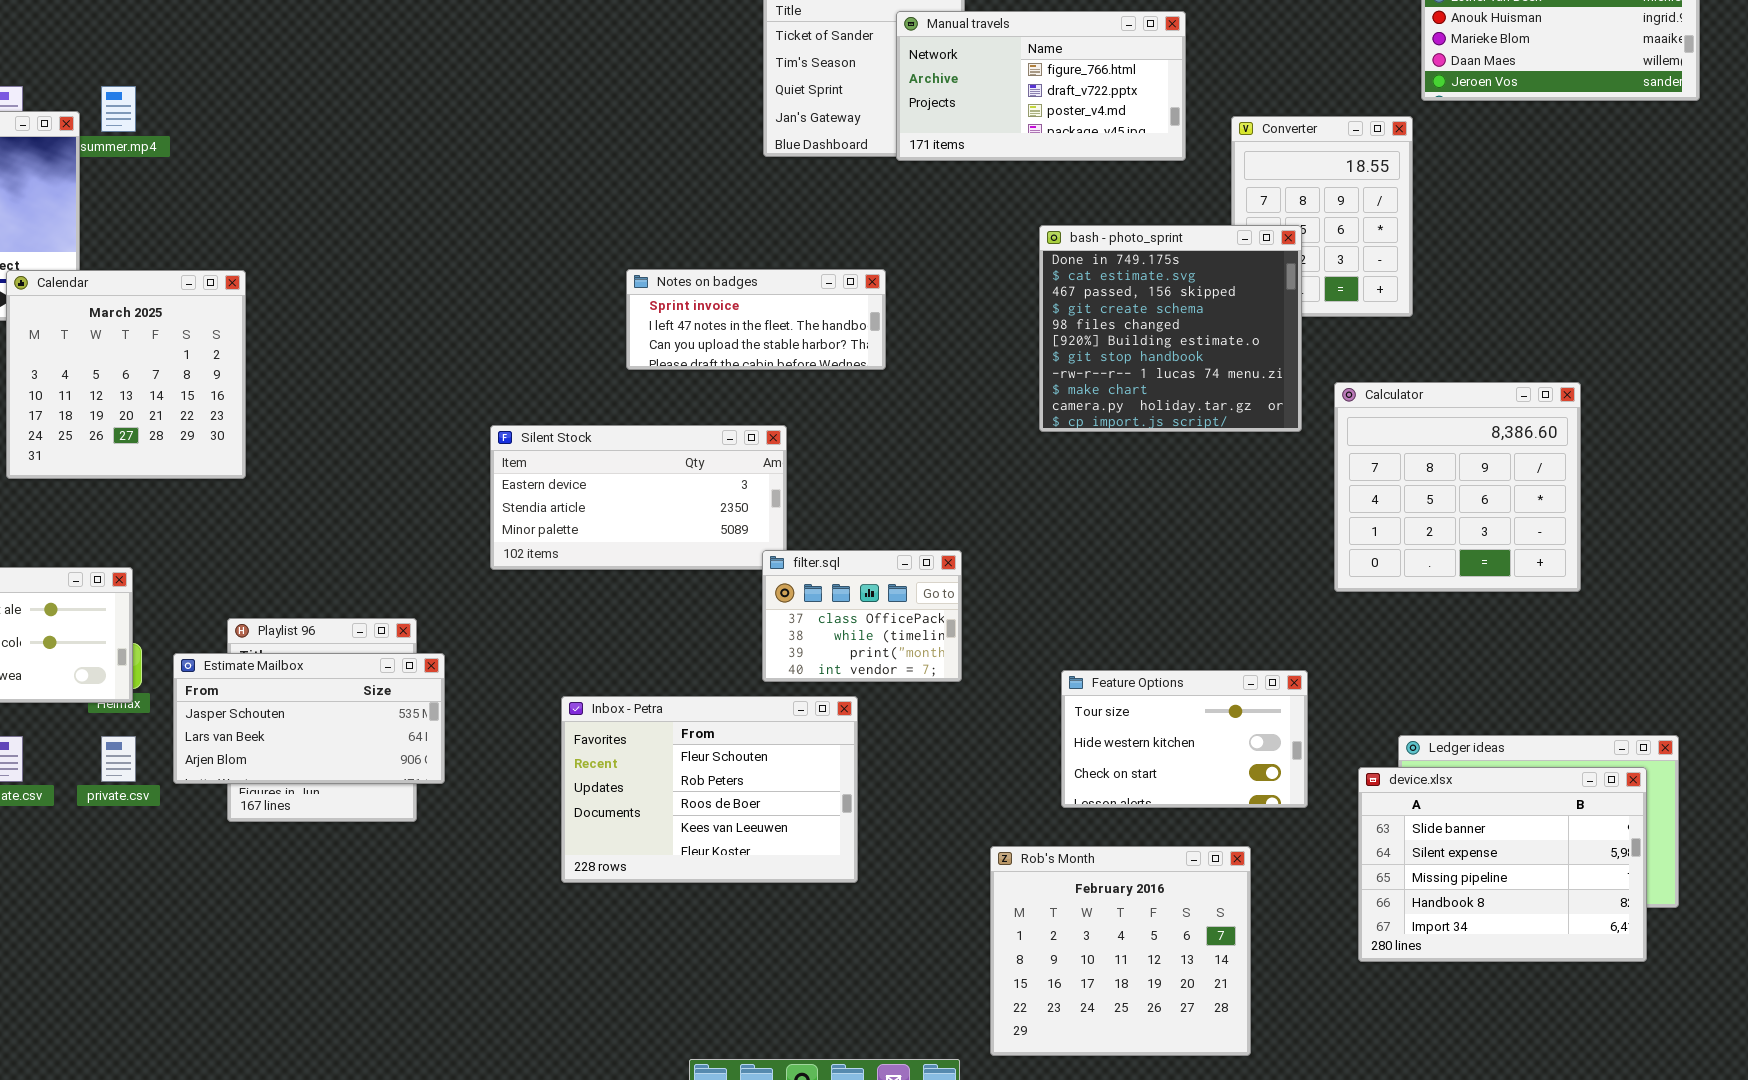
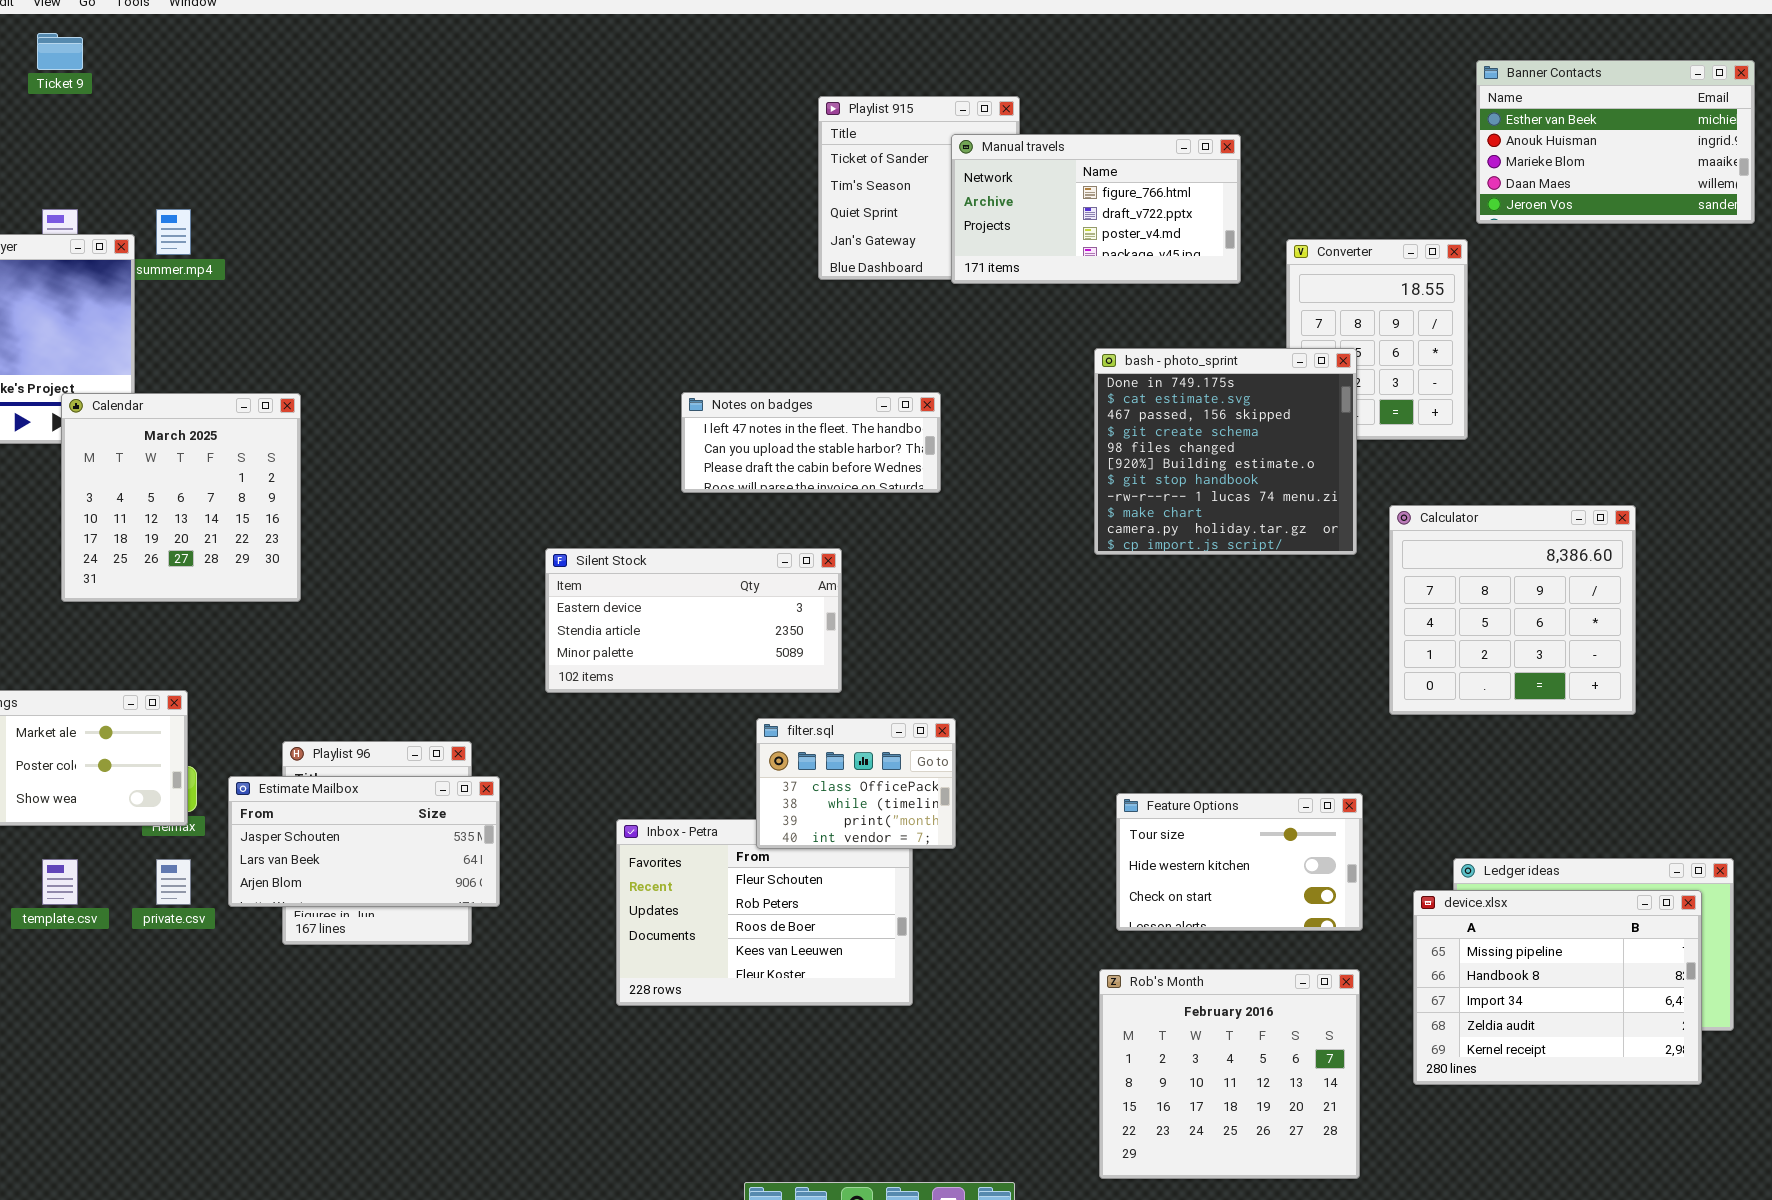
Notes on badges: [626,269,886,370] -> [681,392,941,493], scrolled down 1 row
filter.sql: [762,550,962,682] -> [756,718,956,849], moved
device.xlsx: [1358,767,1647,962] -> [1413,890,1702,1085], scrolled down 2 rows
Rob's Month: [990,846,1251,1056] -> [1099,969,1360,1179], moved

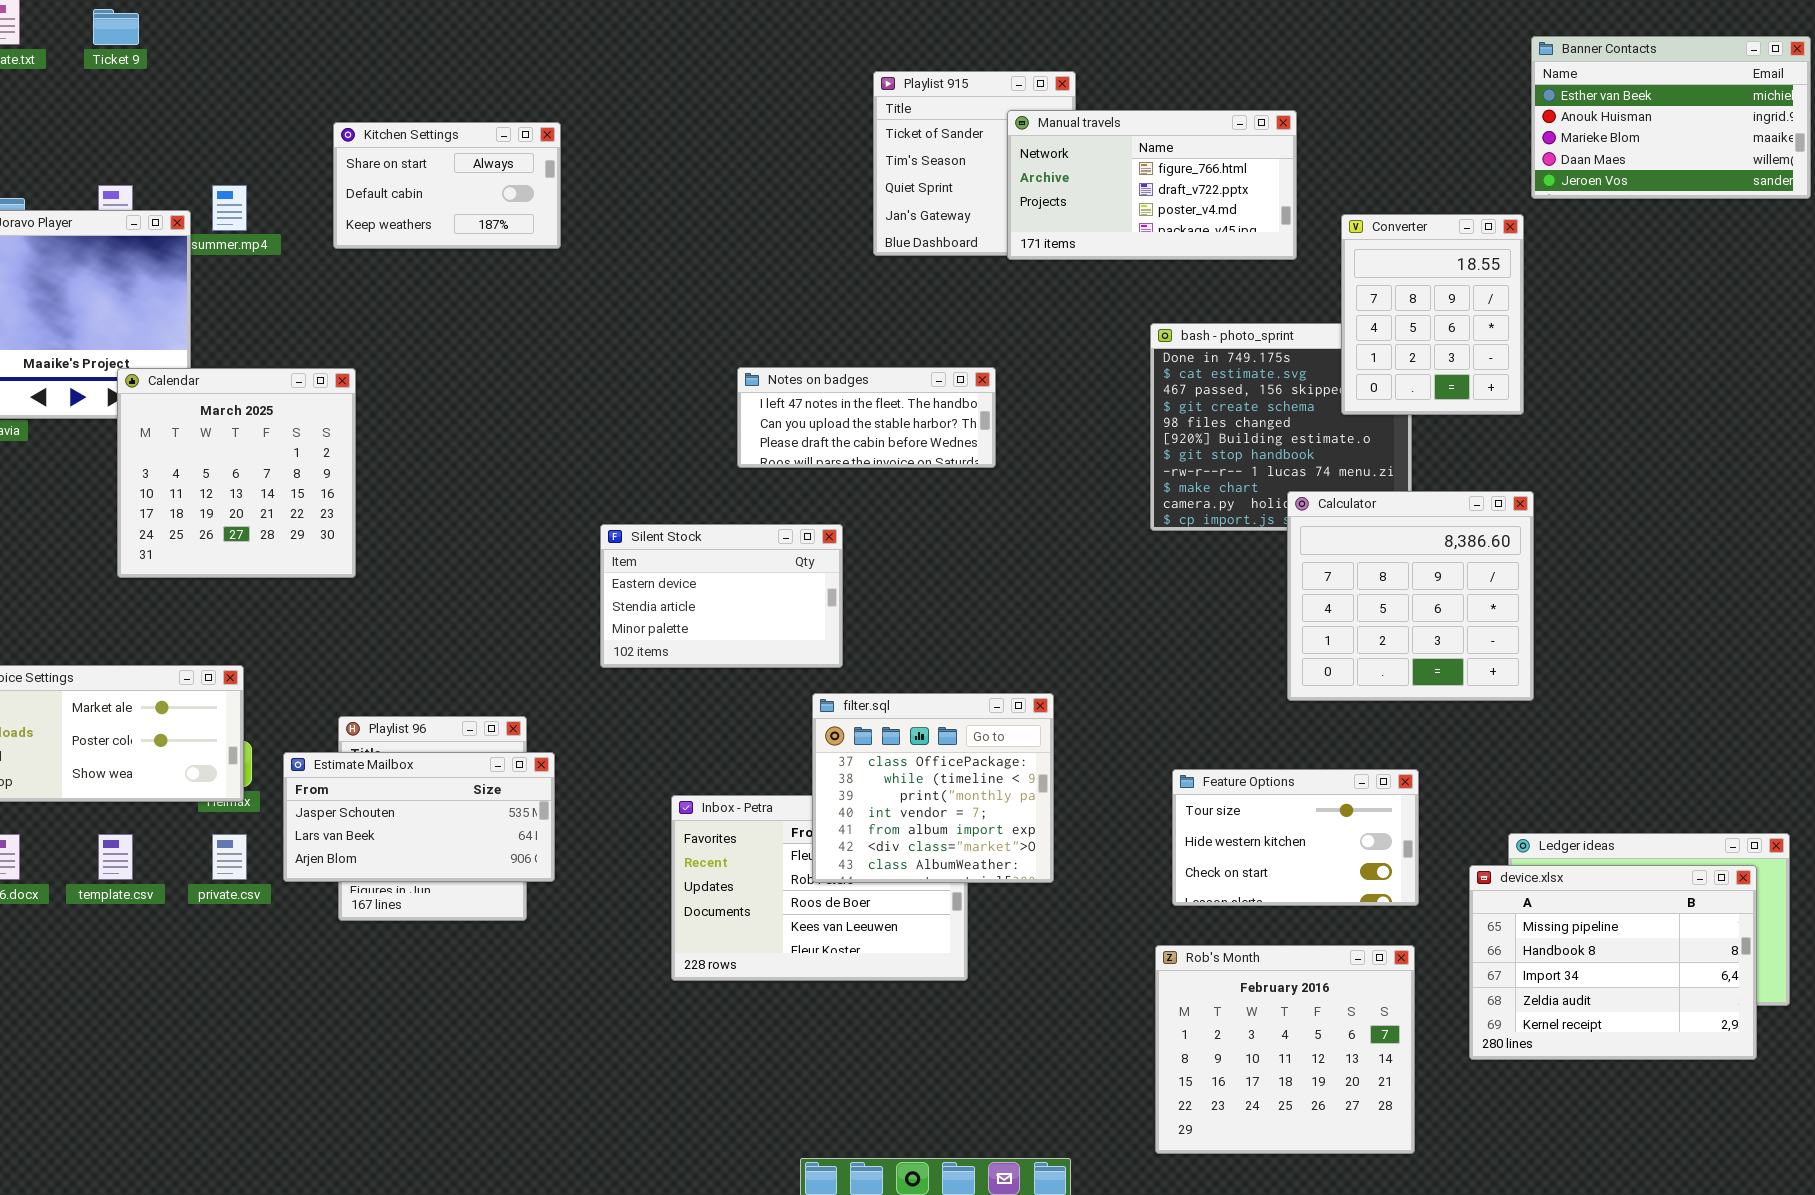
Kitchen Settings: none -> [333,122,561,249], opened
Converter: [1286,239,1468,440] -> [1341,214,1524,415], raised
Calculator: [1389,505,1636,715] -> [1287,491,1534,701], moved
Silent Stock: [545,548,842,693] -> [600,524,843,668], resized
filter.sql: [756,718,956,849] -> [812,693,1054,883], resized

